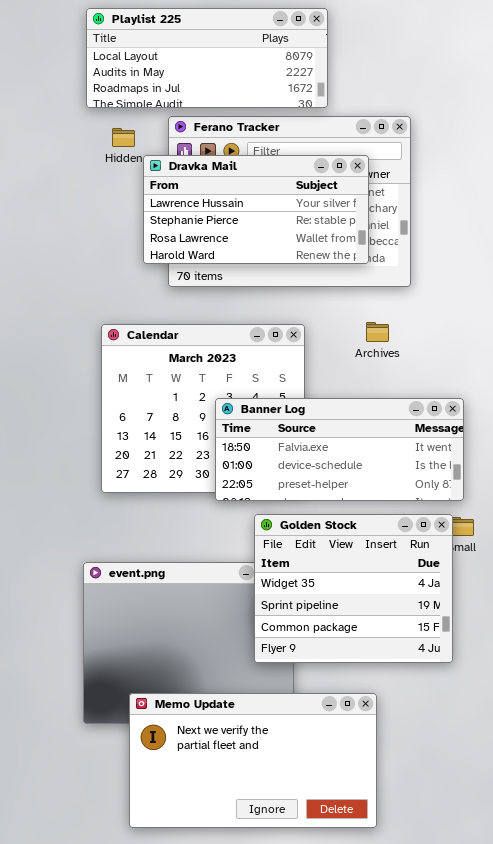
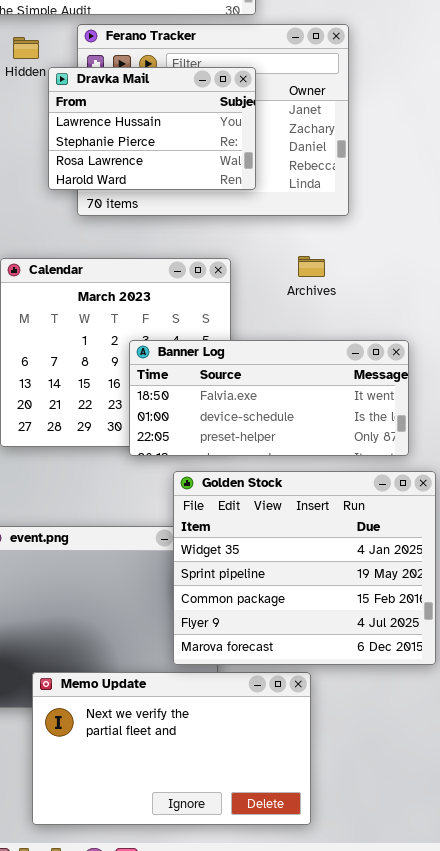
Dravka Mail: [143,155,369,264] -> [48,67,256,190], resized
Golden Stock: [254,514,453,663] -> [173,471,436,665], resized

